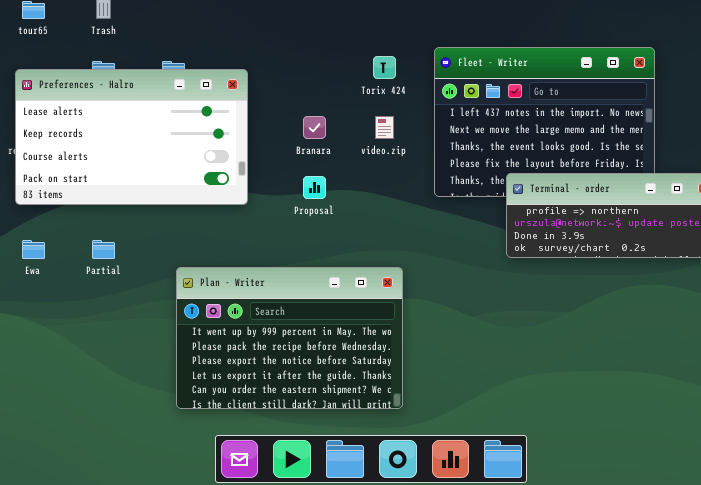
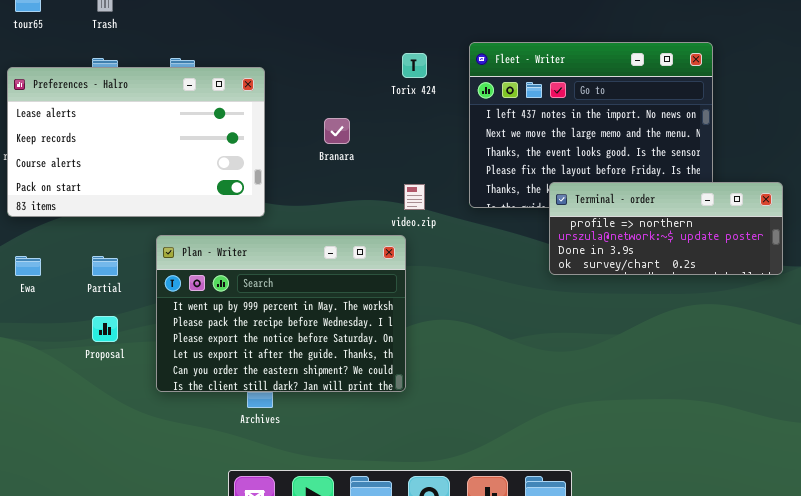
video.zip: [375,116,394,139] -> [404,184,425,210], moved
Proposal: [303,176,326,199] -> [92,316,118,342], moved
Plan - Writer: [176,267,403,409] -> [156,235,406,392], moved

